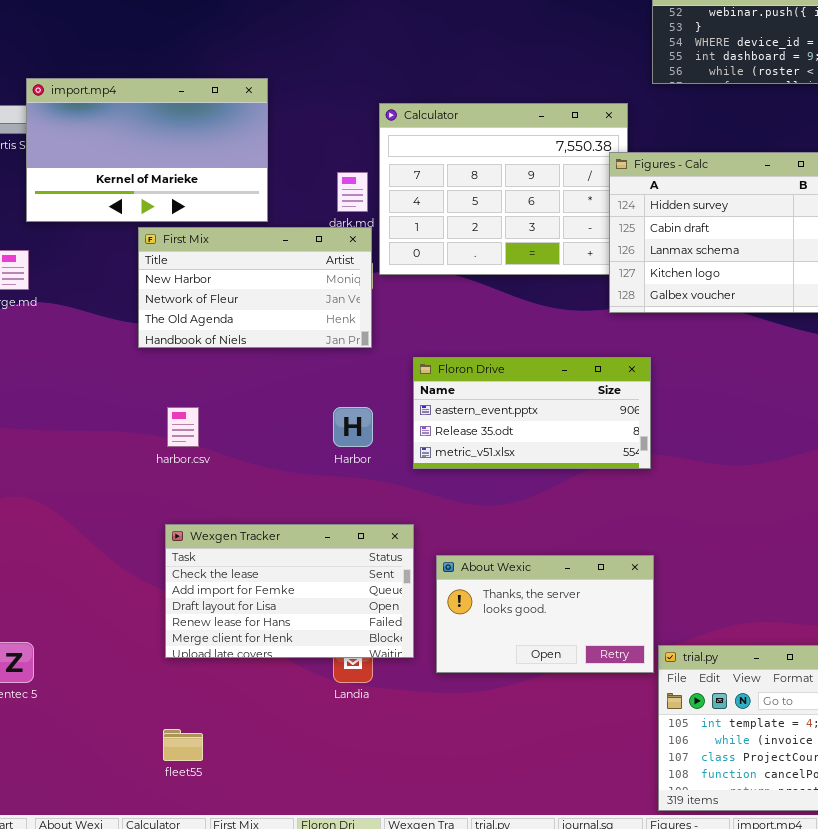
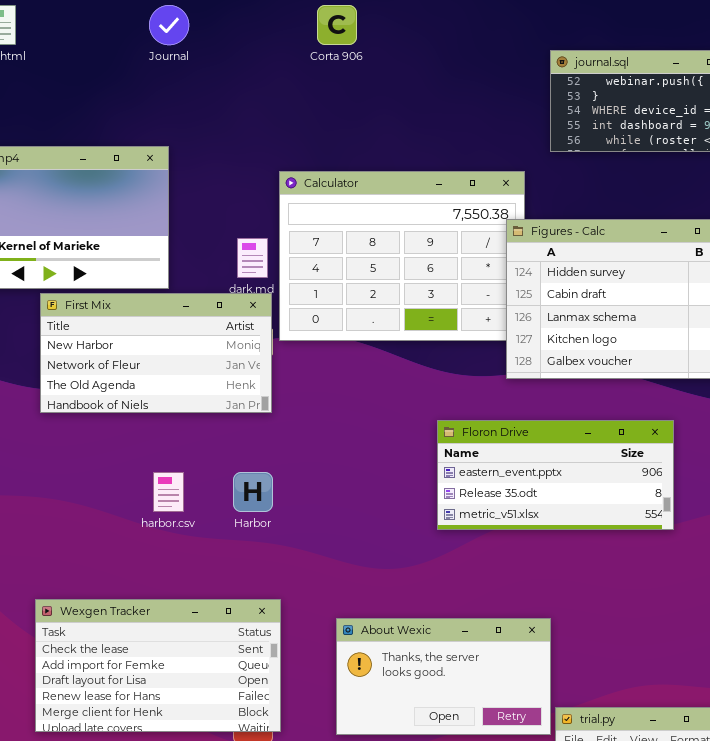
Floron Drive: [413,357,651,469] -> [437,420,674,530], moved
harbor.csv: [167,407,199,447] -> [153,472,184,512], moved
Wexgen Tracker: [165,524,414,658] -> [35,599,281,732], moved

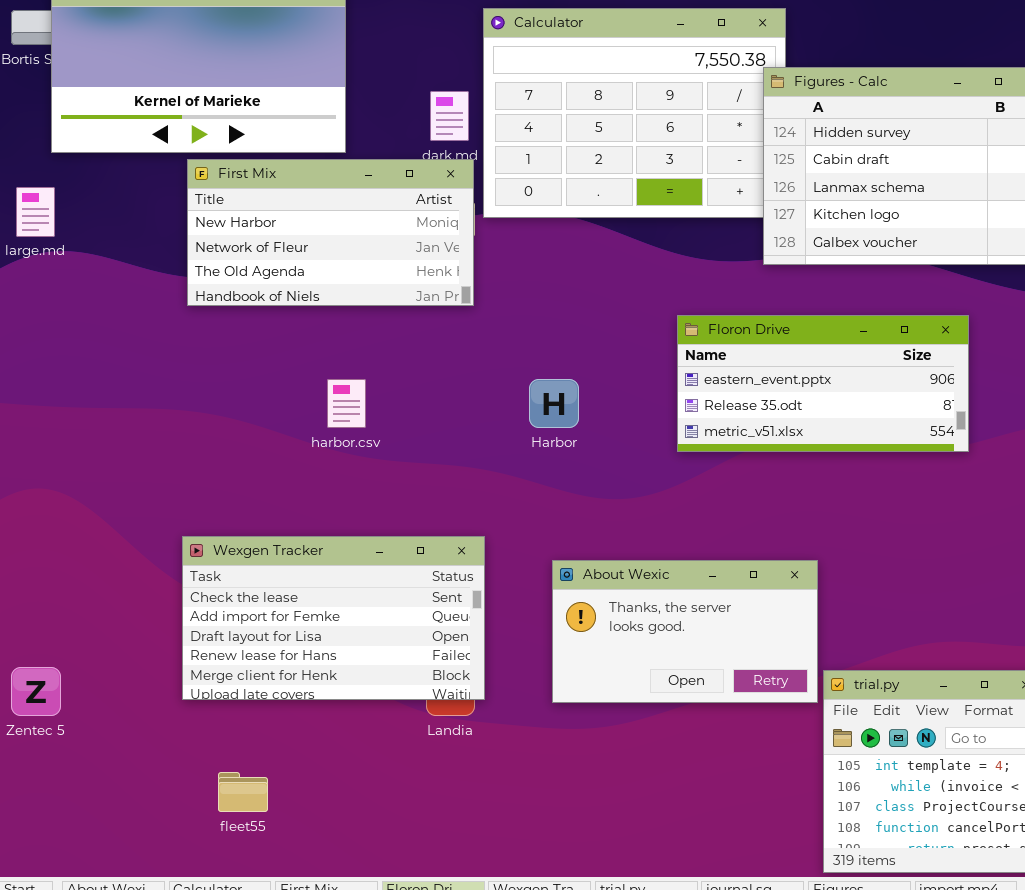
Harbor: [233,472,273,512] -> [529,379,579,428], moved

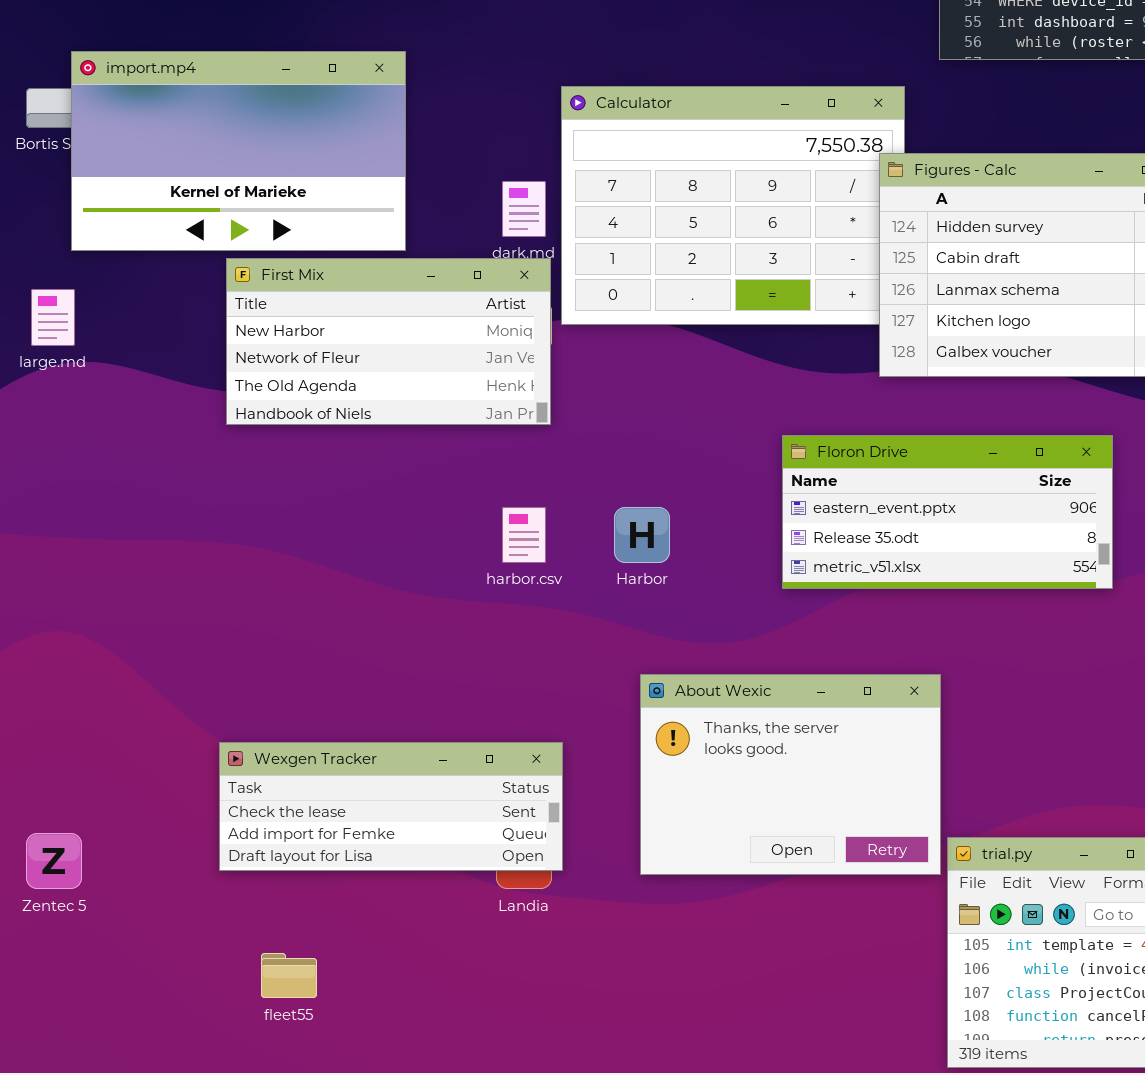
harbor.csv: [327,379,366,428] -> [502,507,546,563], moved
Wexgen Tracker: [182,536,485,700] -> [219,742,563,871], resized
About Wexic: [552,560,818,703] -> [640,674,941,875], resized

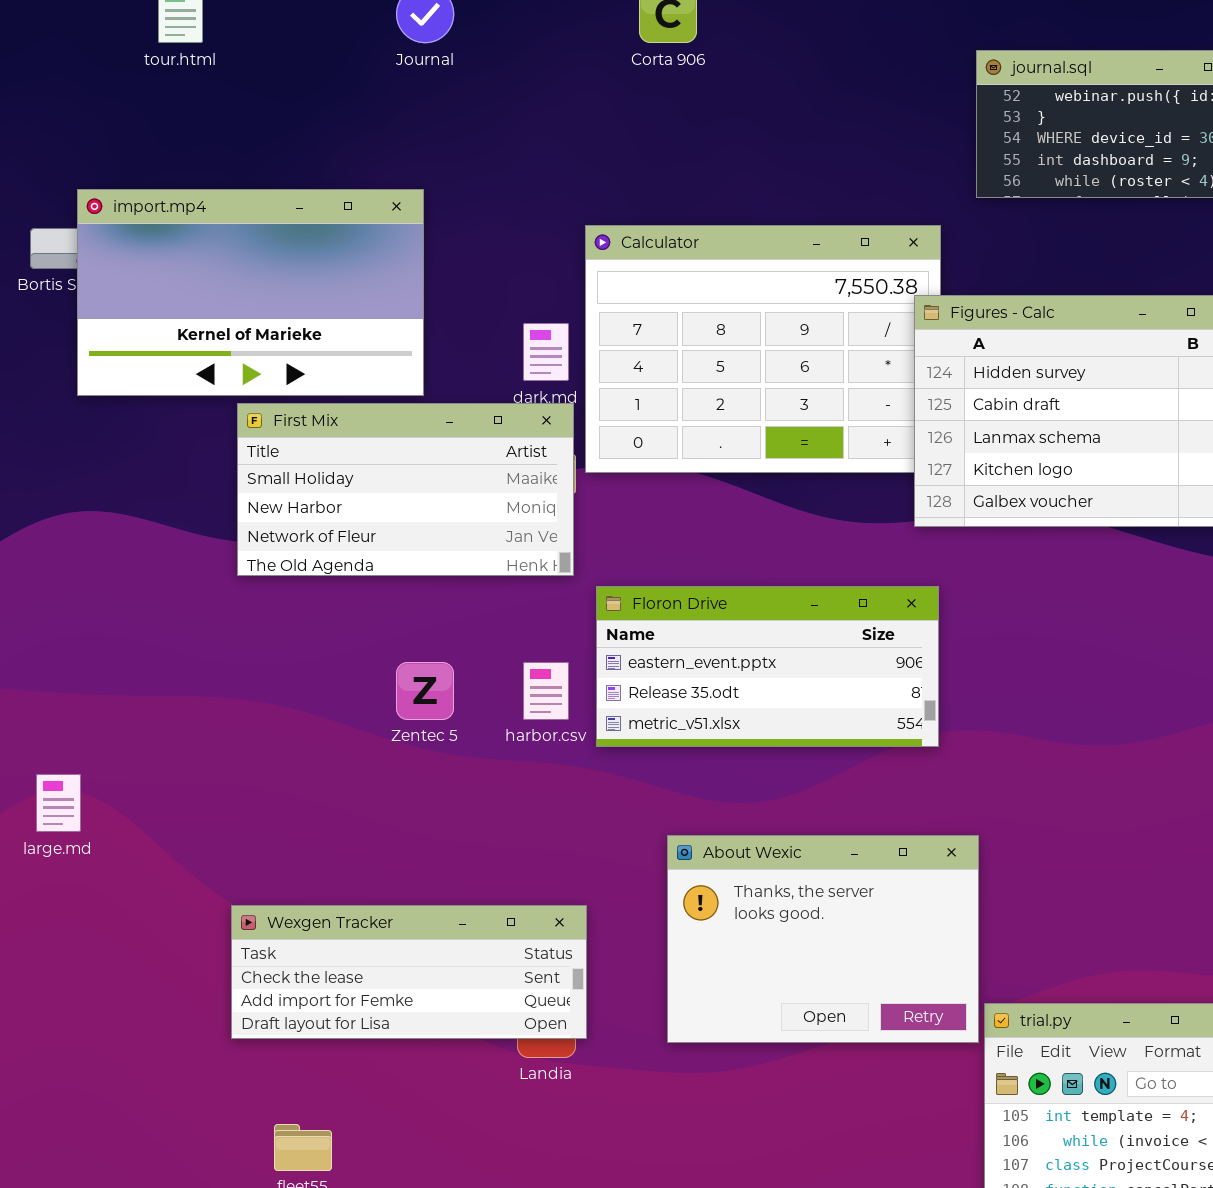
First Mix: [226,258,551,425] -> [237,403,574,576], scrolled up 1 row
large.md: [31,289,75,346] -> [36,774,81,832], moved
Floron Drive: [782,435,1113,589] -> [596,586,939,747], moved
Zentec 5: [26,833,82,889] -> [396,662,454,720], moved

